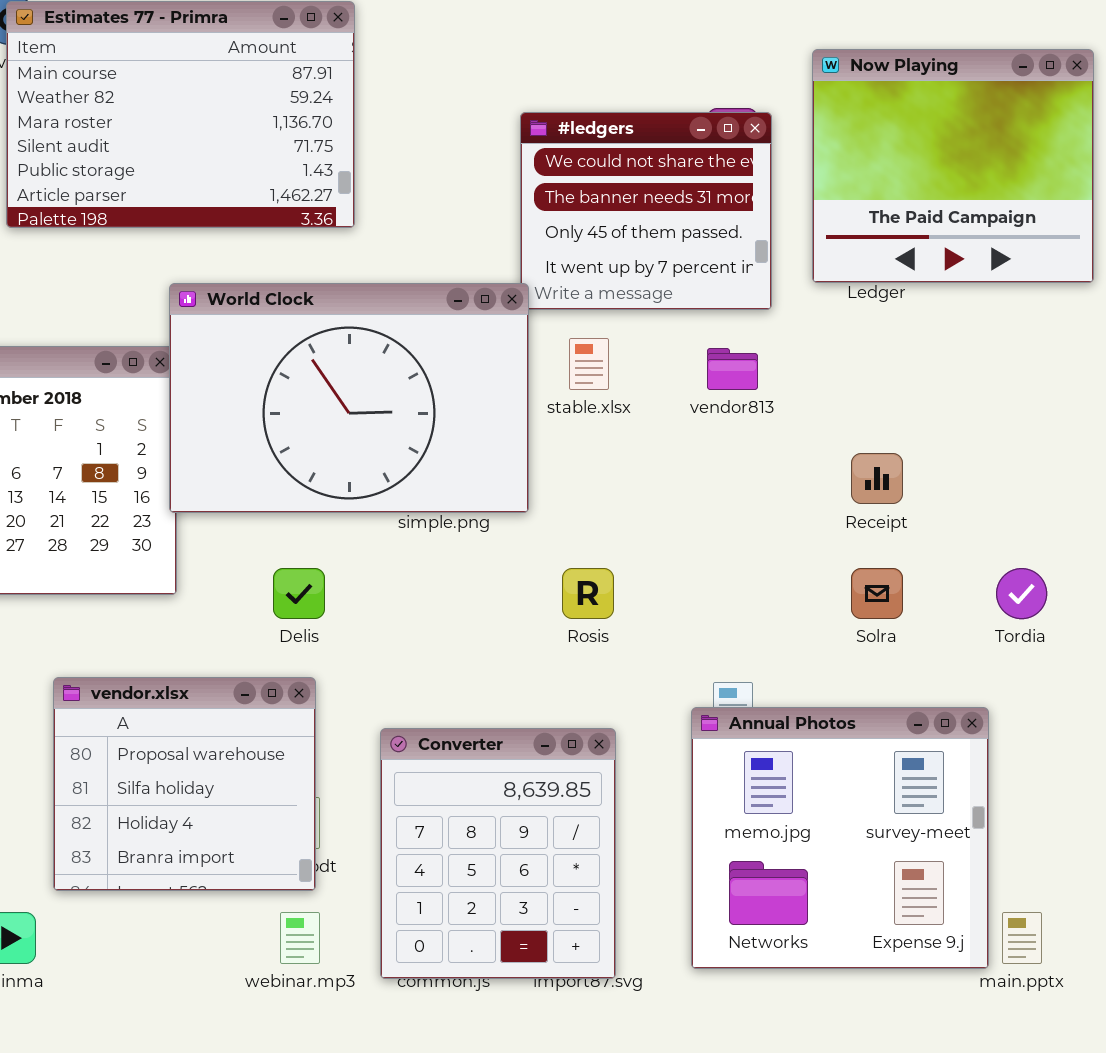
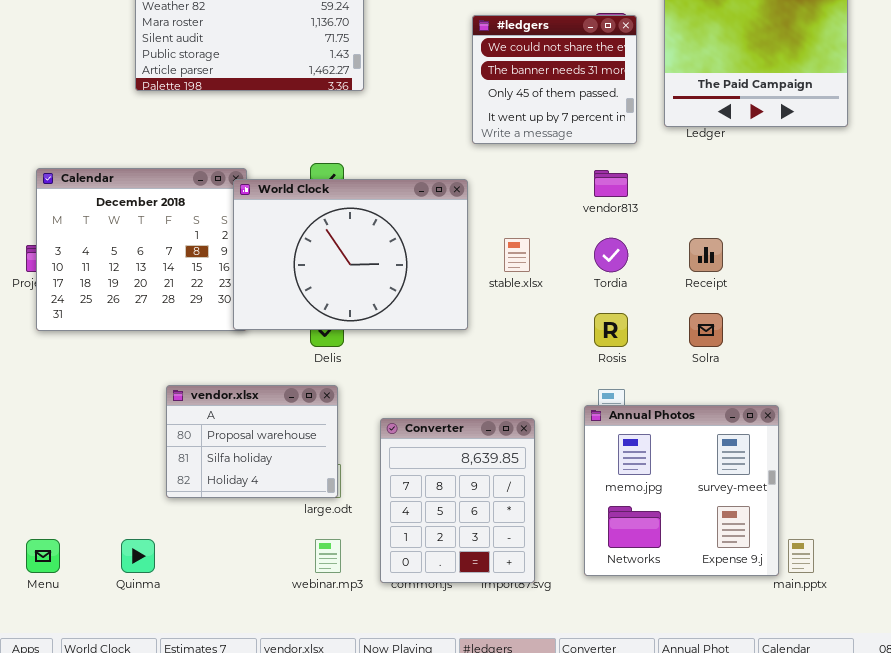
World Clock: [169,283,529,513] -> [233,179,468,330], moved
stable.xlsx: [569,338,609,390] -> [504,238,530,272], moved
Rosis: [562,568,614,619] -> [594,313,628,347], moved
Tordia: [996,568,1047,619] -> [594,238,628,272], moved
vendor.xlsx: [53,677,316,891] -> [166,385,338,498], resized

